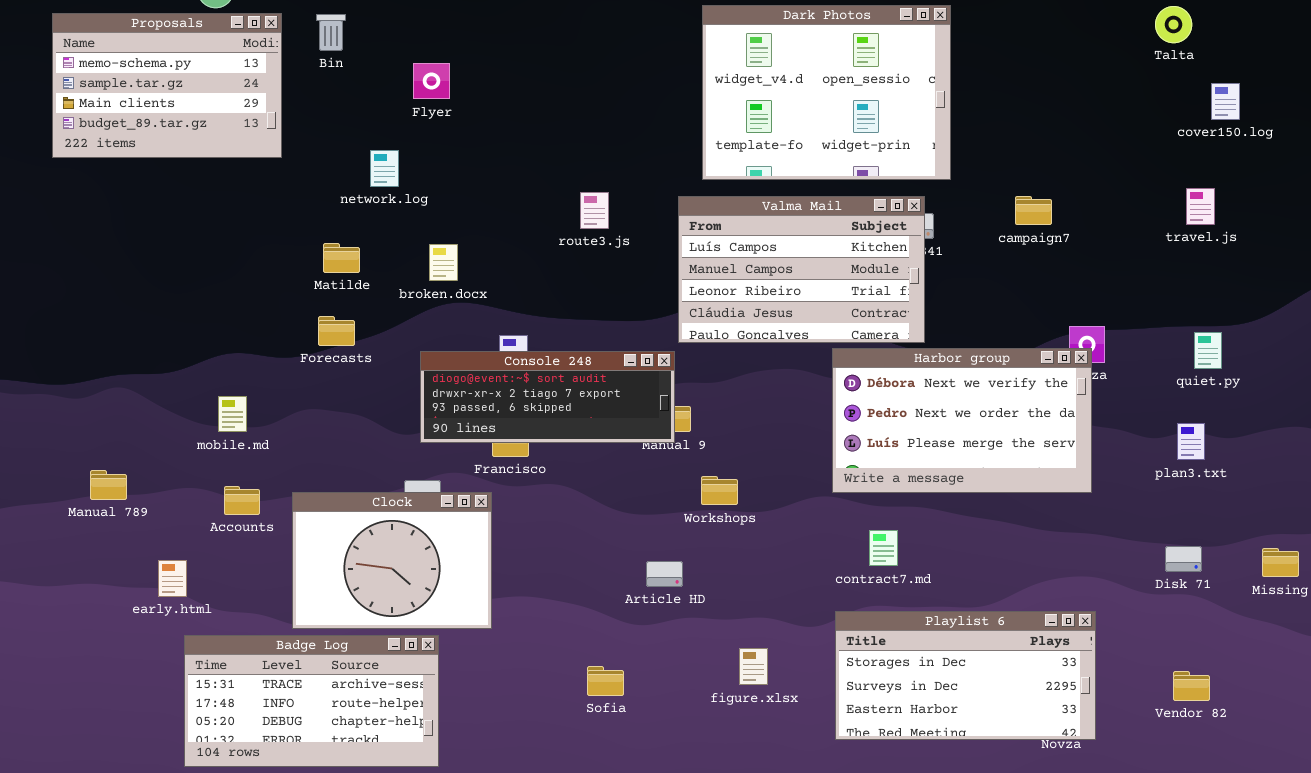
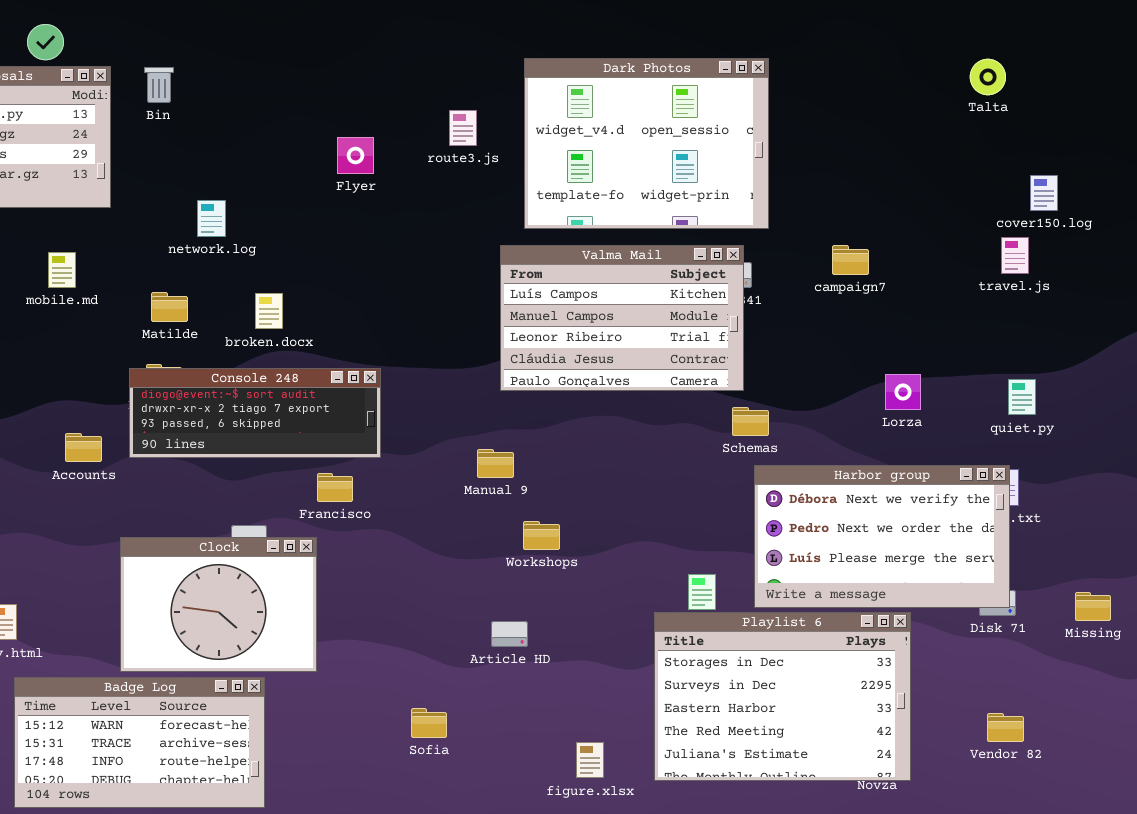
Flyer: [413,63,450,99] -> [337,137,374,174], moved
cover150.log: [1211,83,1240,120] -> [1030,175,1058,211], moved
route3.js: [580,192,609,229] -> [449,110,477,146], moved
Harbor group: [832,348,1092,493] -> [754,465,1010,608], moved
Console 248: [420,351,675,443] -> [129,368,381,458], moved
mobile.md: [218,396,247,432] -> [48,252,76,288], moved
Accounts: [224,486,260,515] -> [65,433,102,462], moved
Article HD: [646,561,683,587] -> [491,621,528,647], moved
Playlist 6: [835,611,1096,740] -> [654,612,911,781], resized
Badge Log: [184,635,439,767] -> [14,677,265,808], scrolled up 1 row
figure.xlsx: [739,648,768,685] -> [576,742,604,778], moved

